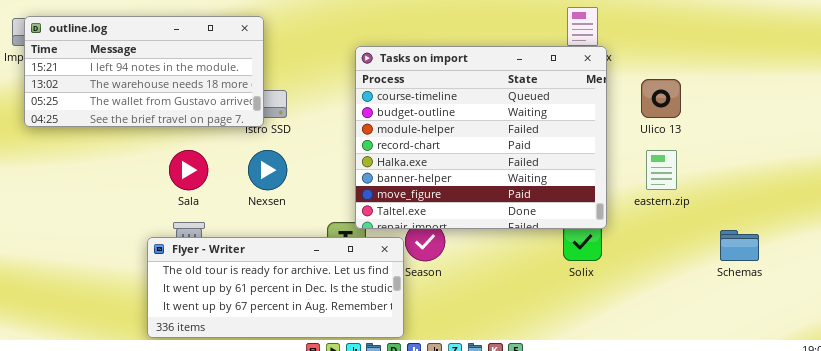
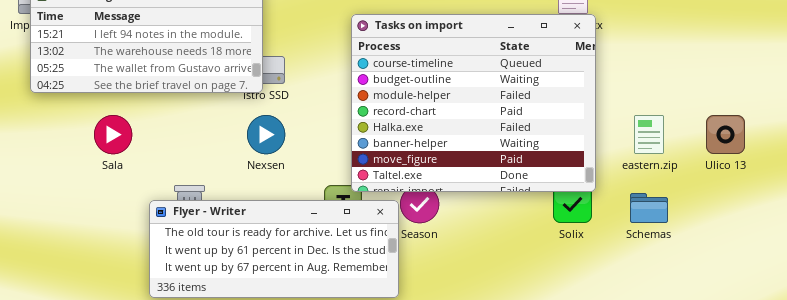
Ulico 13: [641,79,681,118] -> [706,115,745,154], moved
Sala: [169,150,208,190] -> [94,115,132,154], moved
Schemas: [720,230,759,261] -> [630,193,668,223], moved

